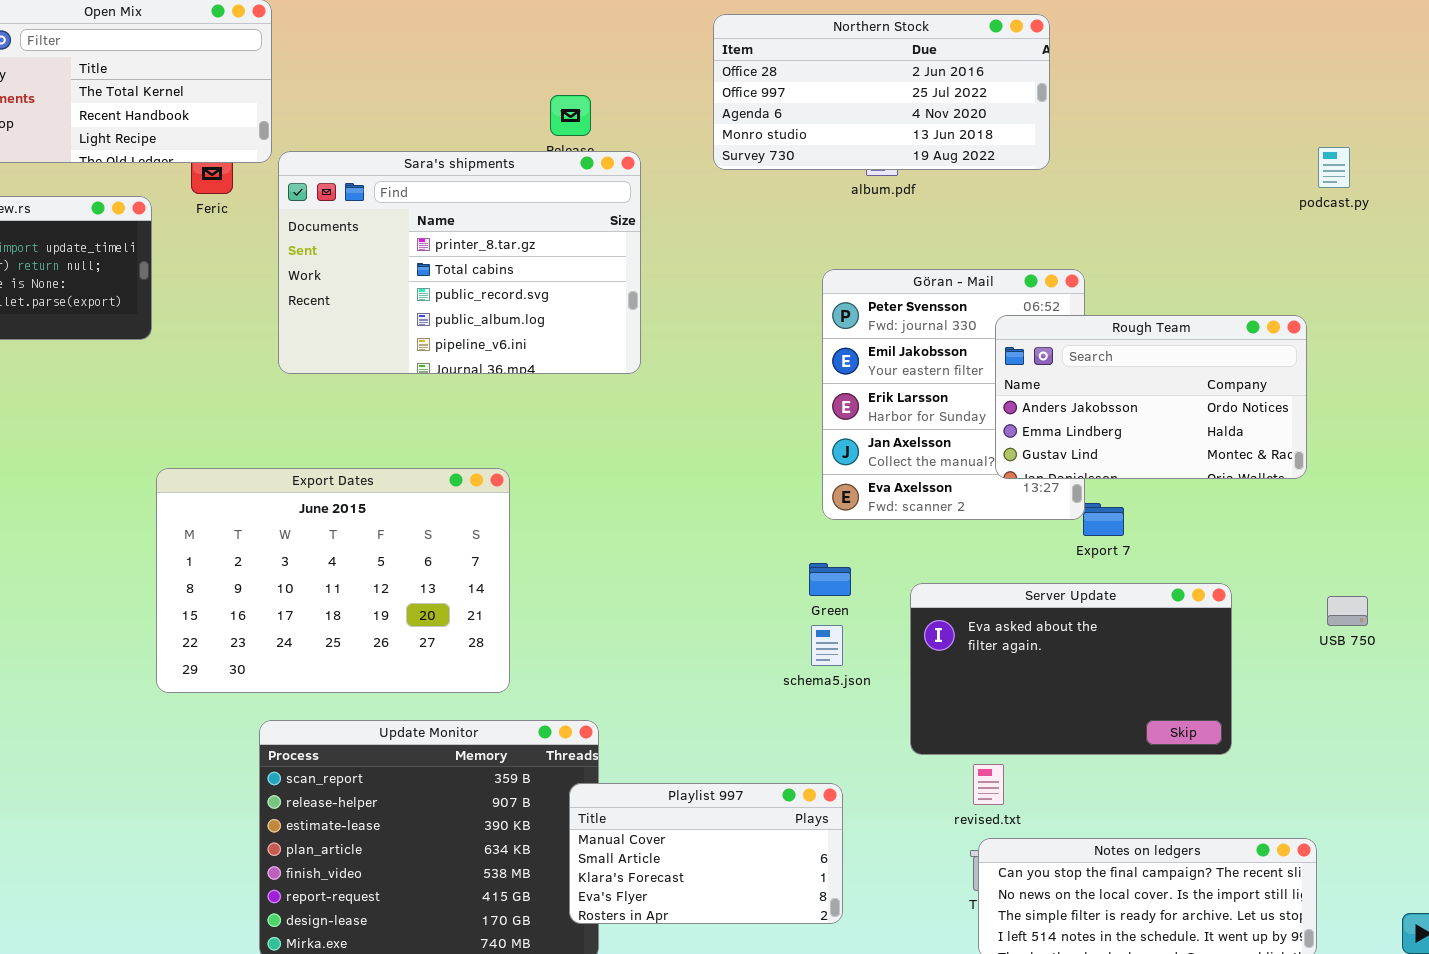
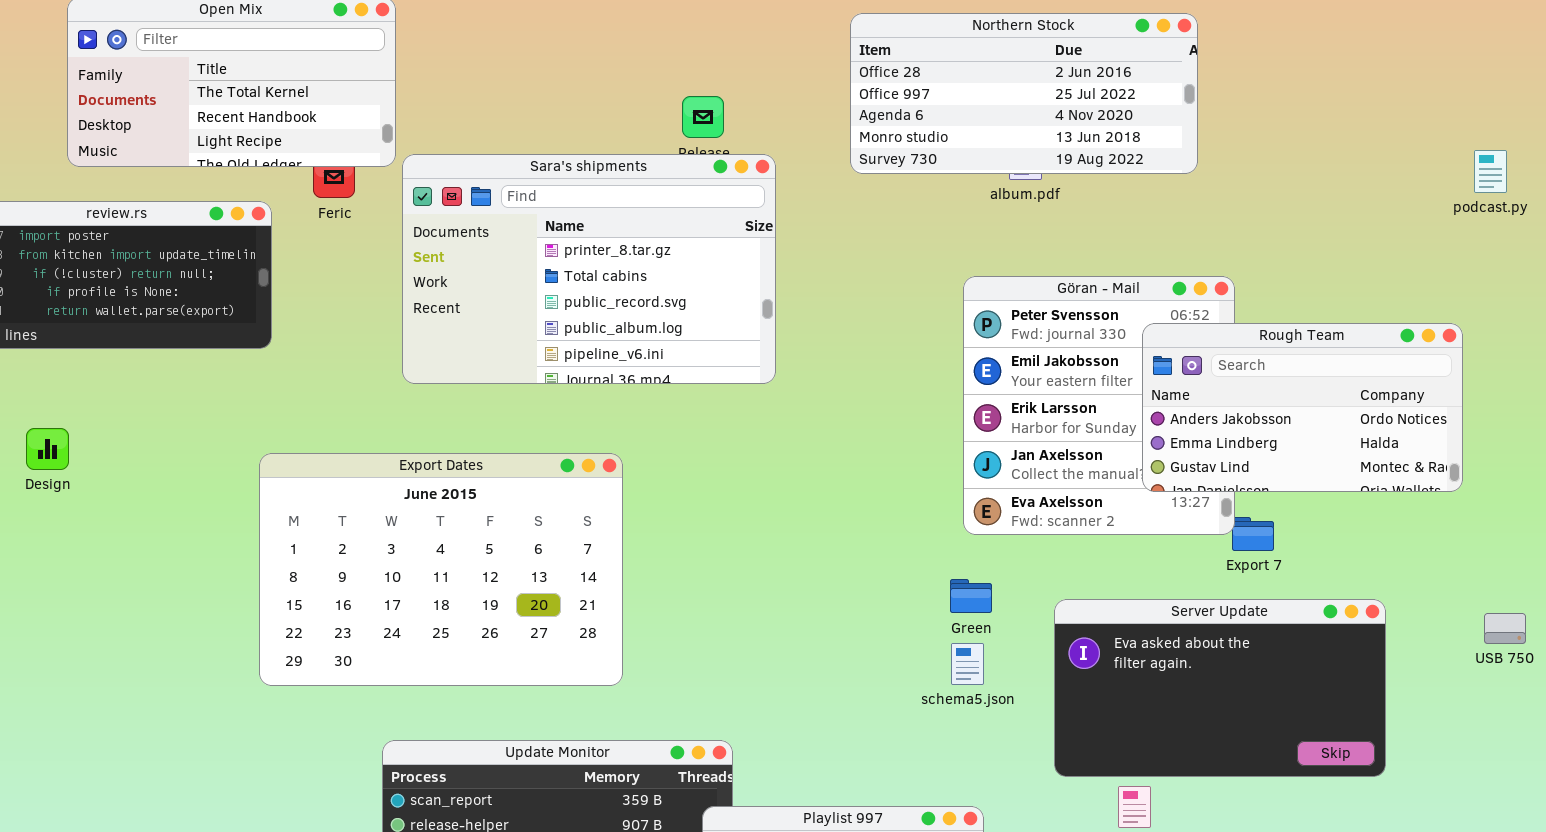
Export Dates: [156,468,510,693] -> [259,453,623,686], moved

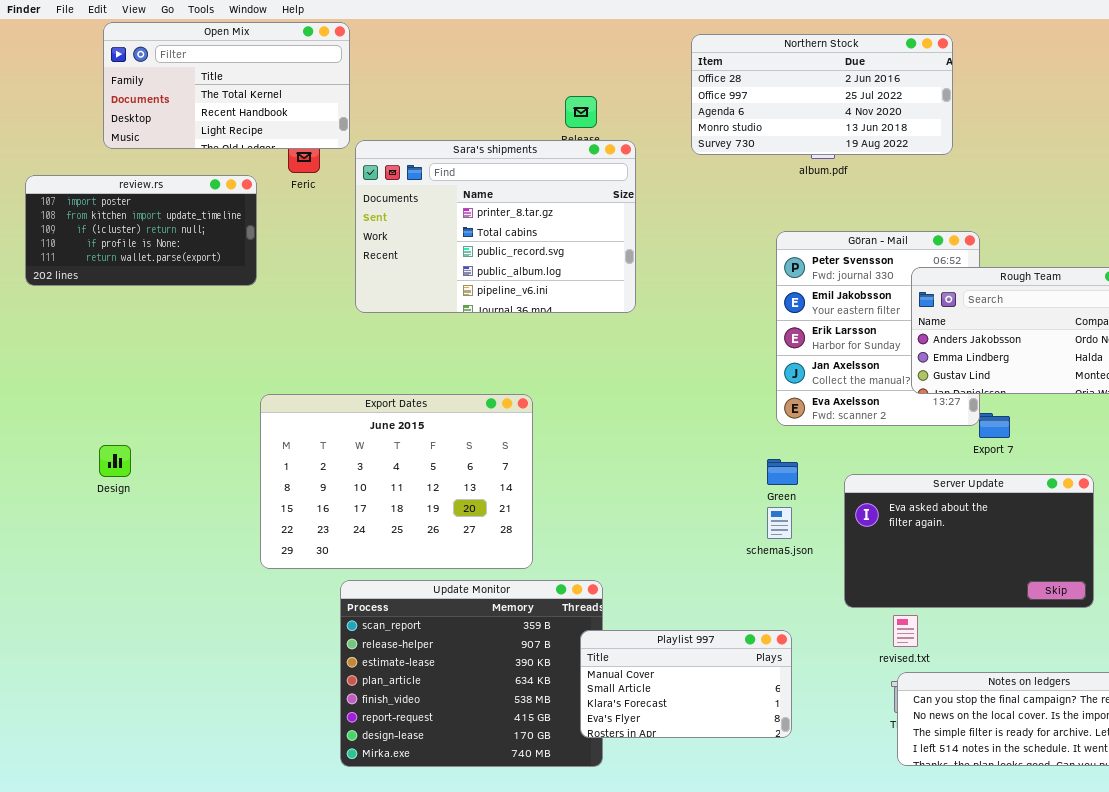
Design: [26,428,69,470] -> [99,445,131,477], moved
Export Dates: [259,453,623,686] -> [260,394,533,569], moved

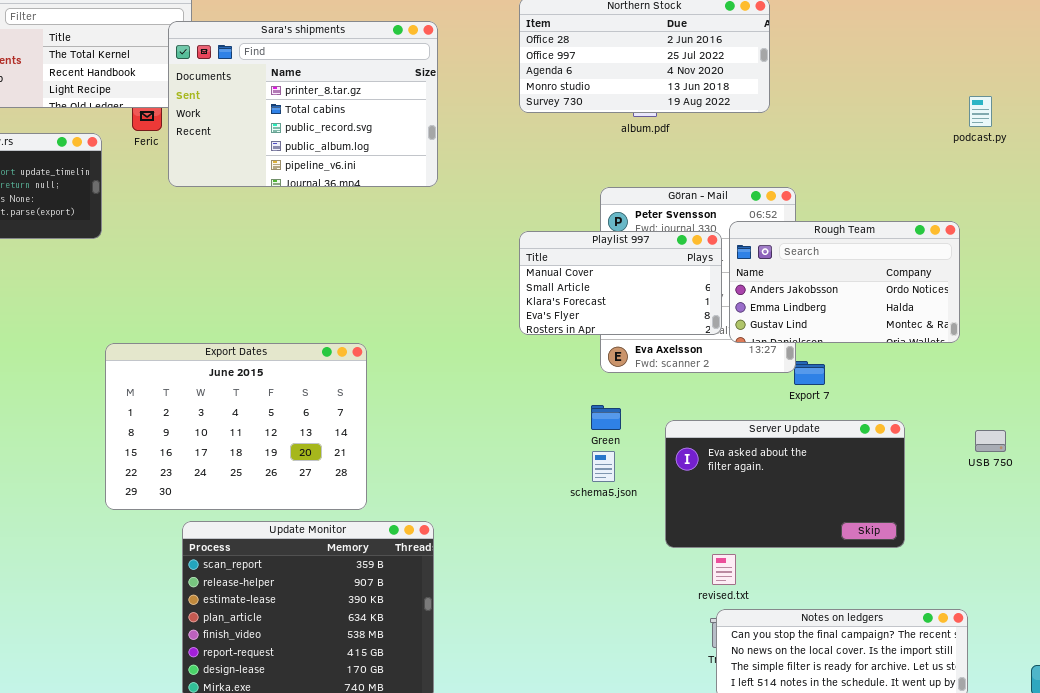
Sara's shipments: [355,140,636,313] -> [168,21,438,187], moved
Playlist 997: [580,630,792,738] -> [519,231,722,335], moved

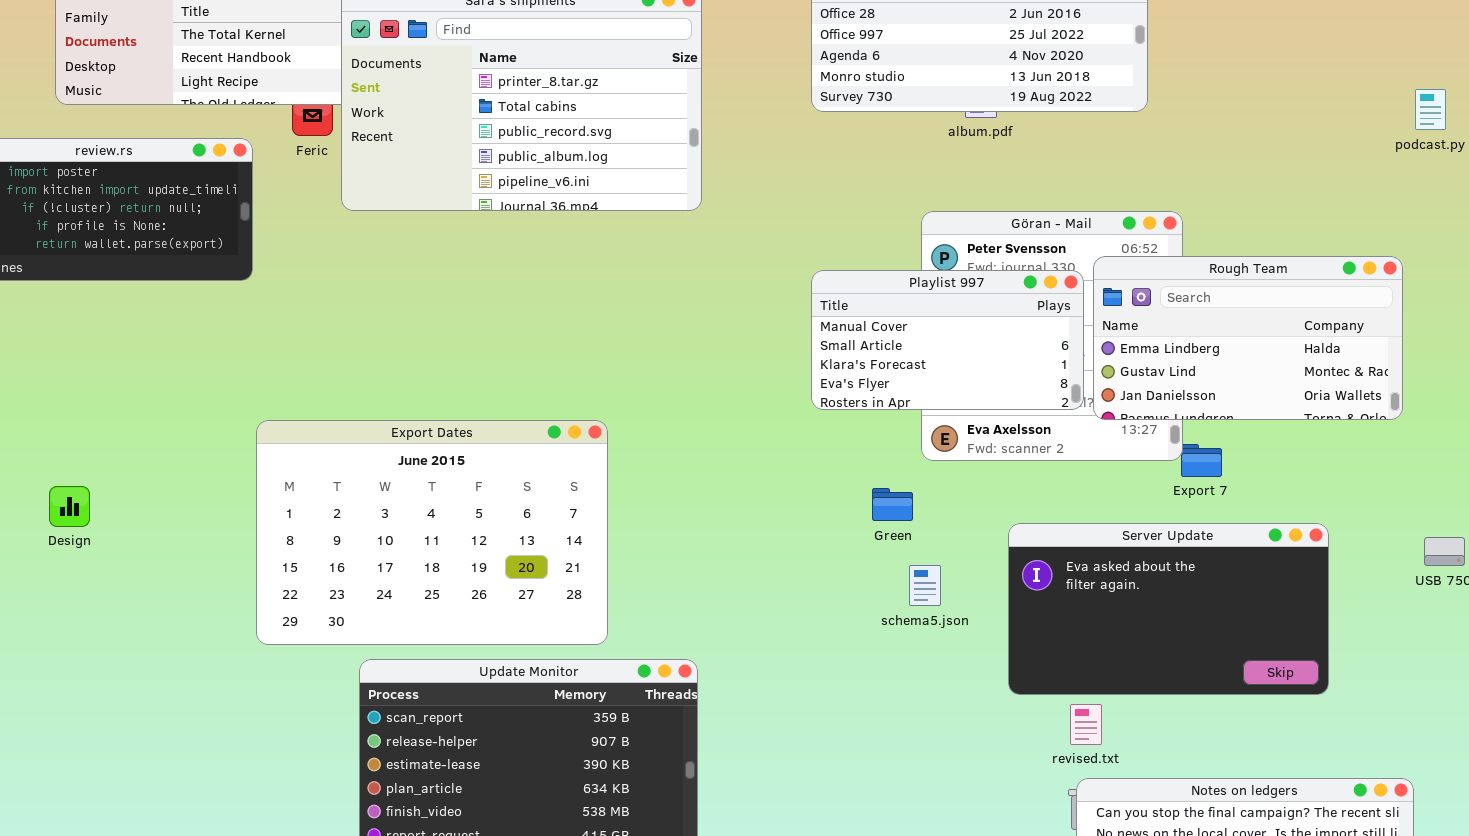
Rough Team: [729,221,960,343] -> [1093,256,1403,420], scrolled down 1 row
Green: [591,405,621,430] -> [872,488,913,521], moved

